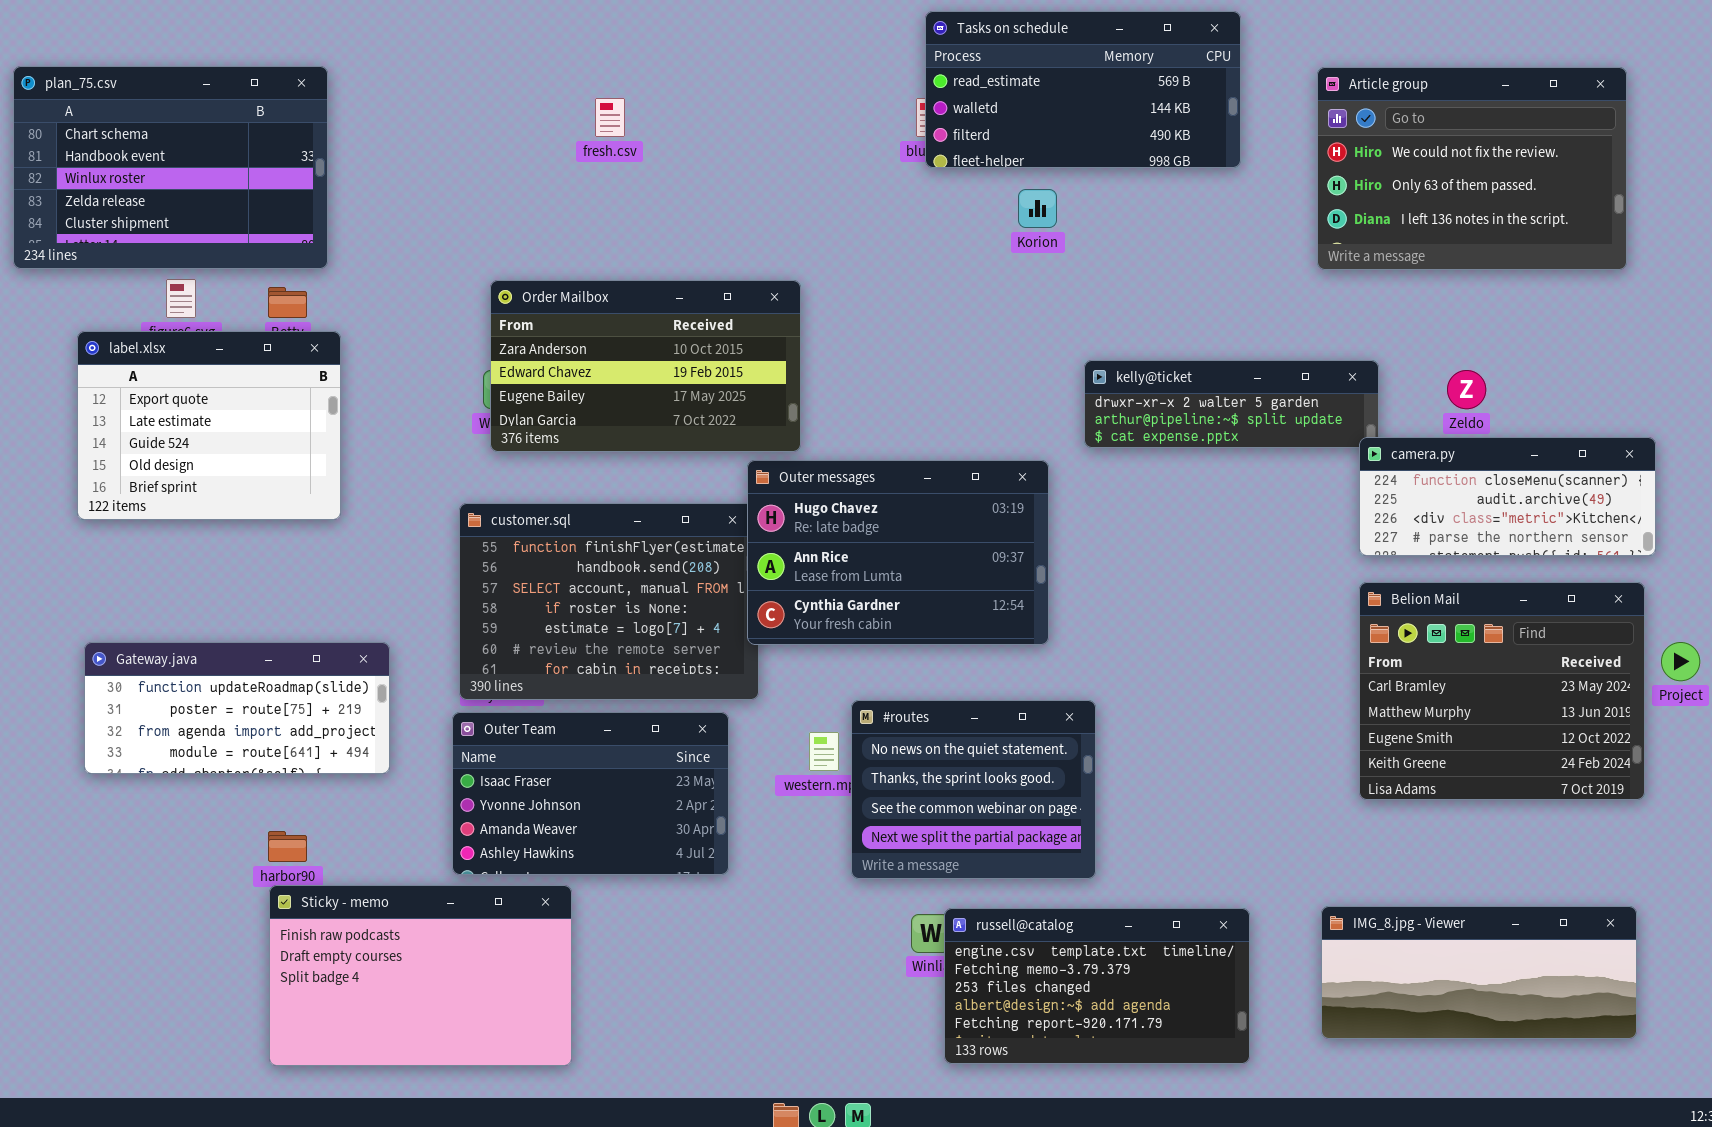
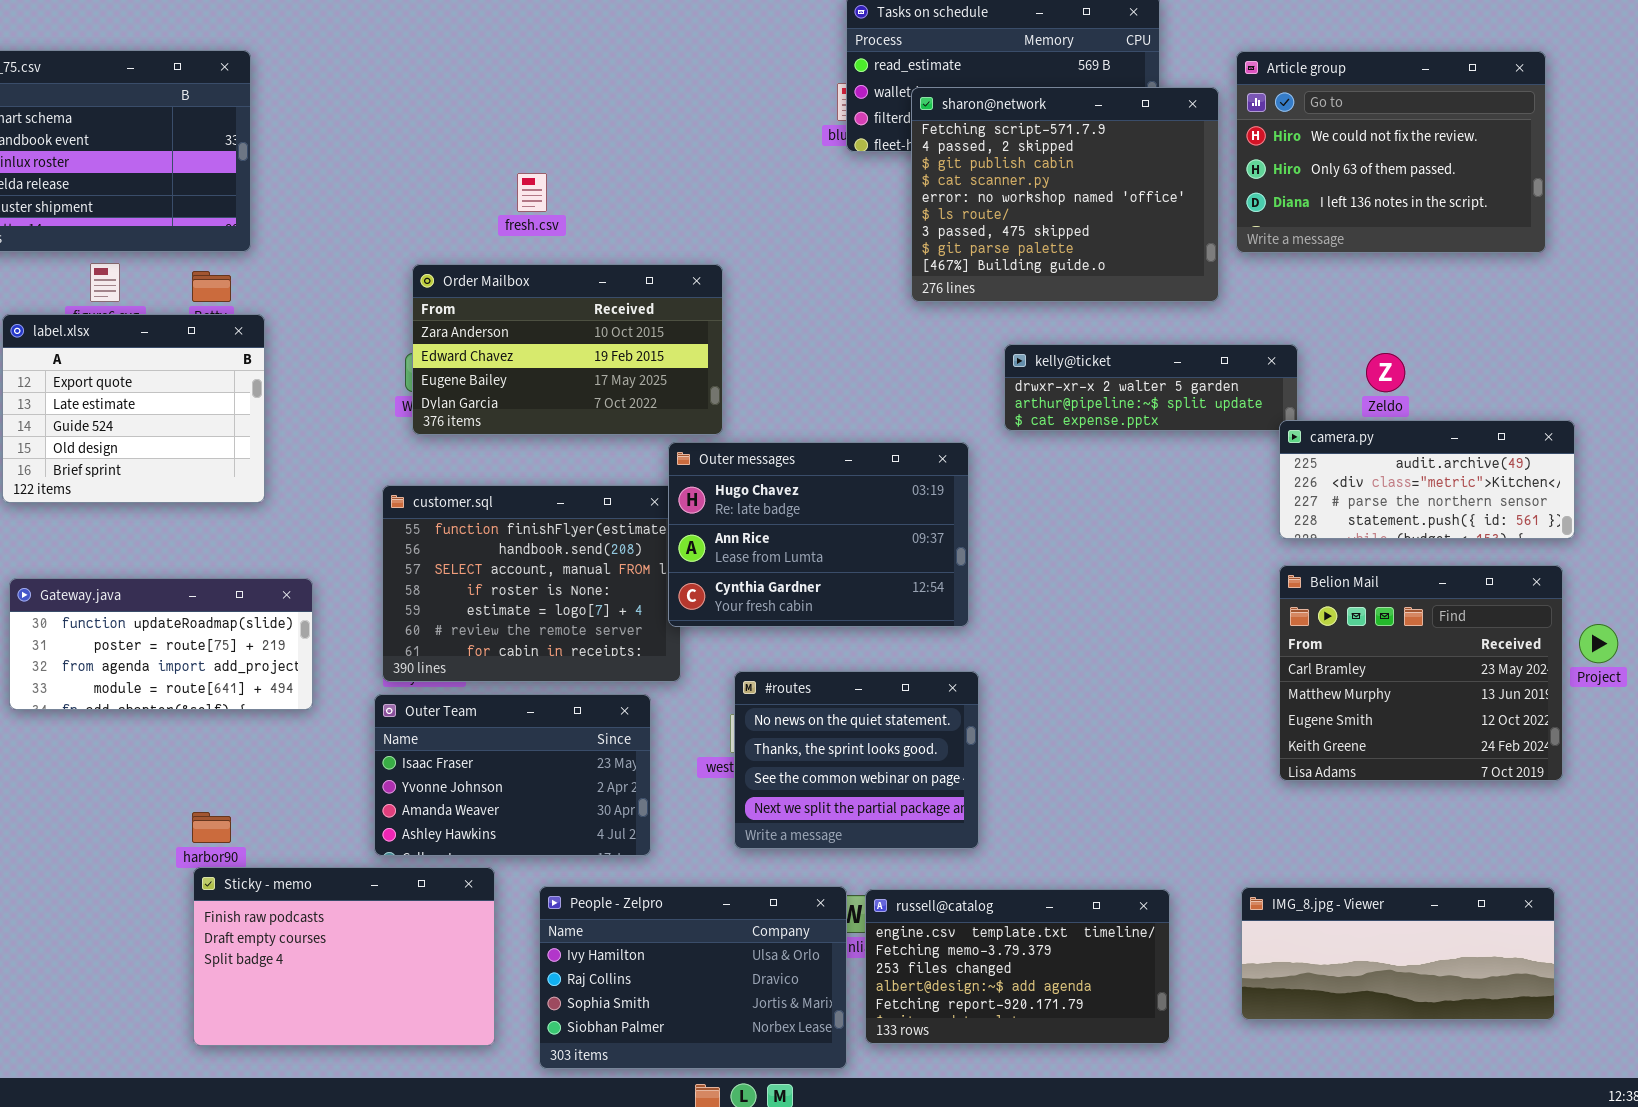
fresh.csv: [595,98,625,137] -> [517,173,547,212], moved
sharon@network: none -> [911,87,1219,302], opened
camera.py: [1359,437,1656,556] -> [1279,420,1575,539], scrolled down 1 row
Gateway.java: [84,642,390,774] -> [9,578,313,710], moved
#routes: [851,700,1096,879] -> [734,671,979,849], moved
People - Zelpro: none -> [539,886,847,1069], opened

